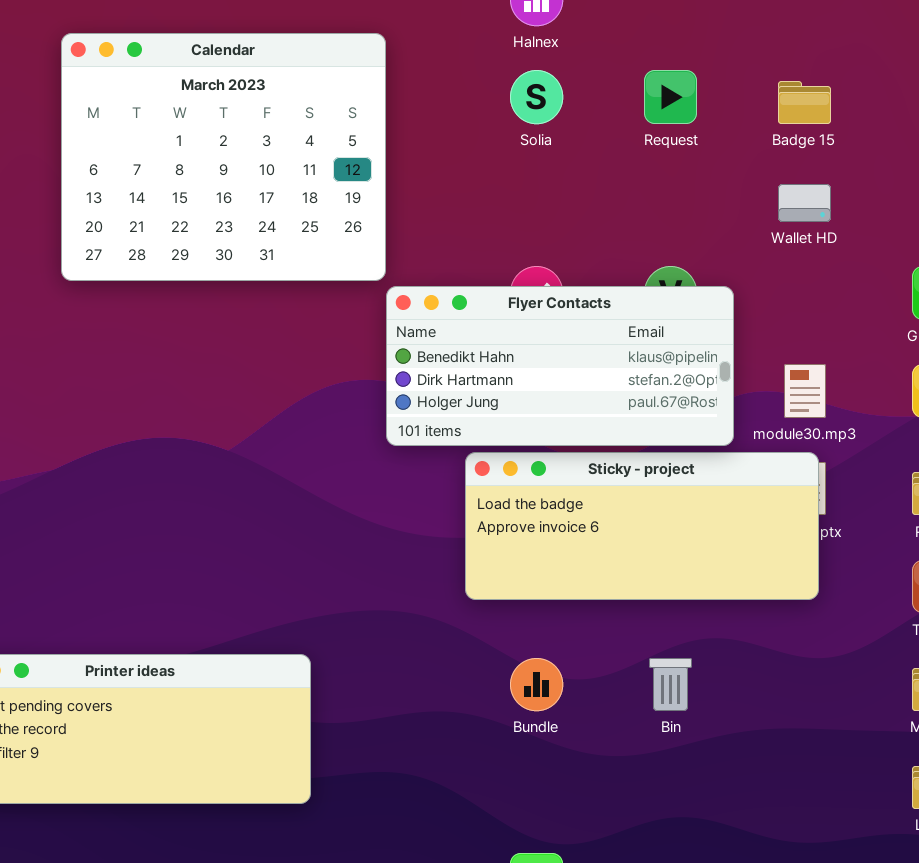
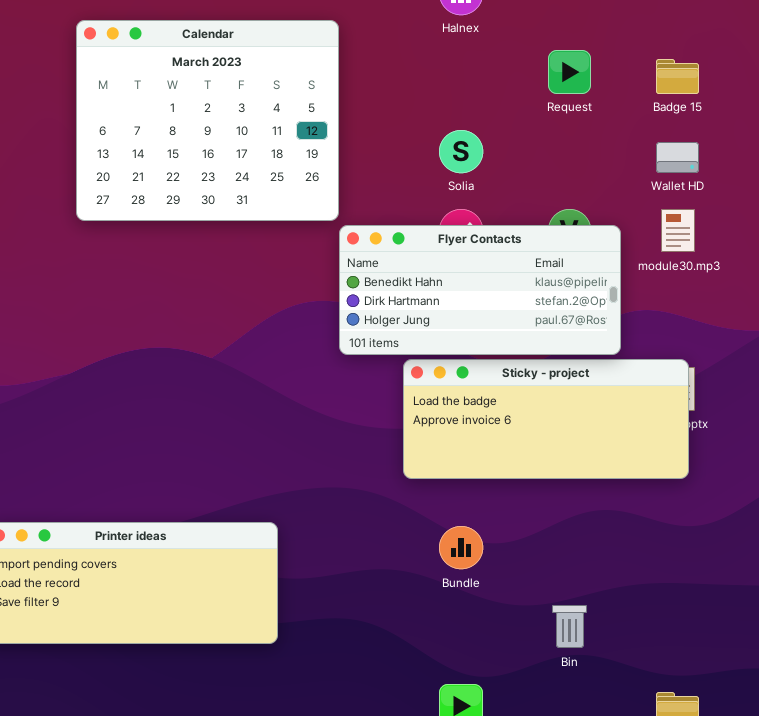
Solia: [510,70,563,124] -> [439,130,483,173], moved
module30.mp3: [784,364,826,418] -> [661,209,695,252], moved
Bin: [649,658,692,711] -> [552,605,587,648], moved

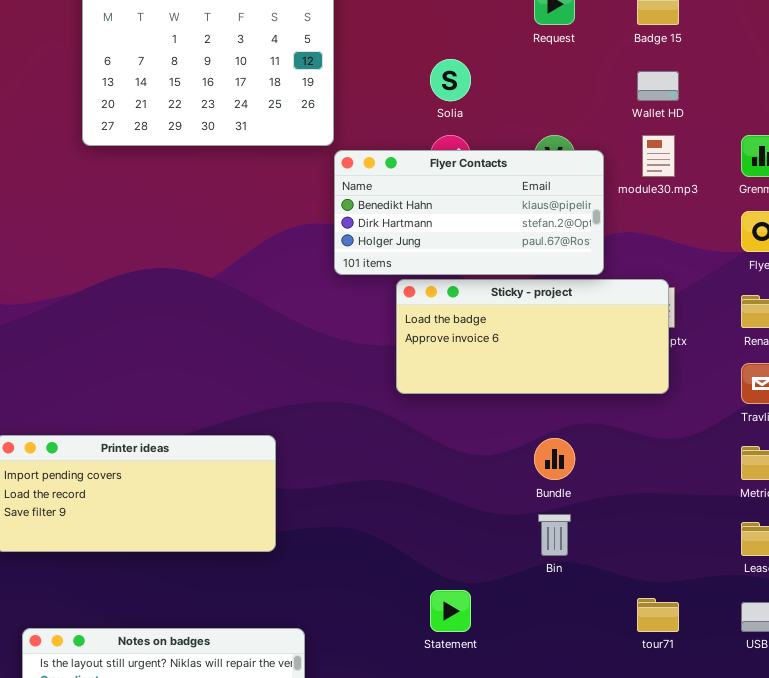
Bundle: [439,526,483,569] -> [534,438,575,480], moved

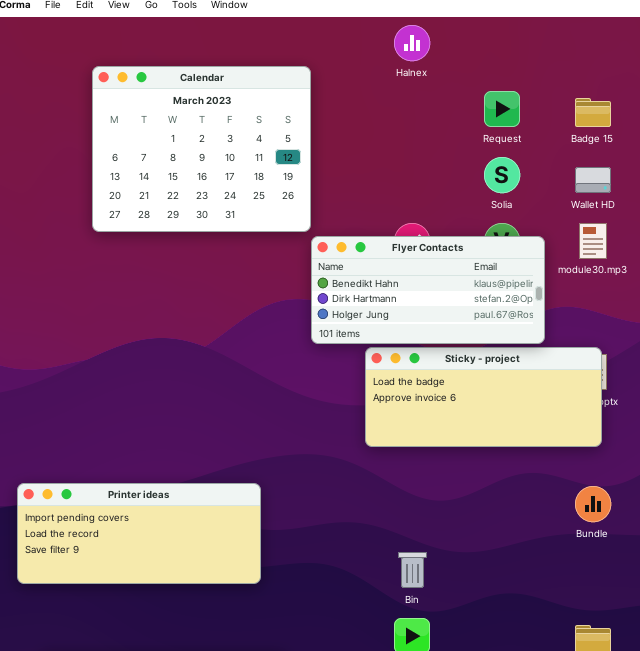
Solia: [430,59,471,101] -> [484,157,520,193], moved
Bundle: [534,438,575,480] -> [575,486,611,522], moved
Bin: [538,514,571,556] -> [398,552,427,588], moved

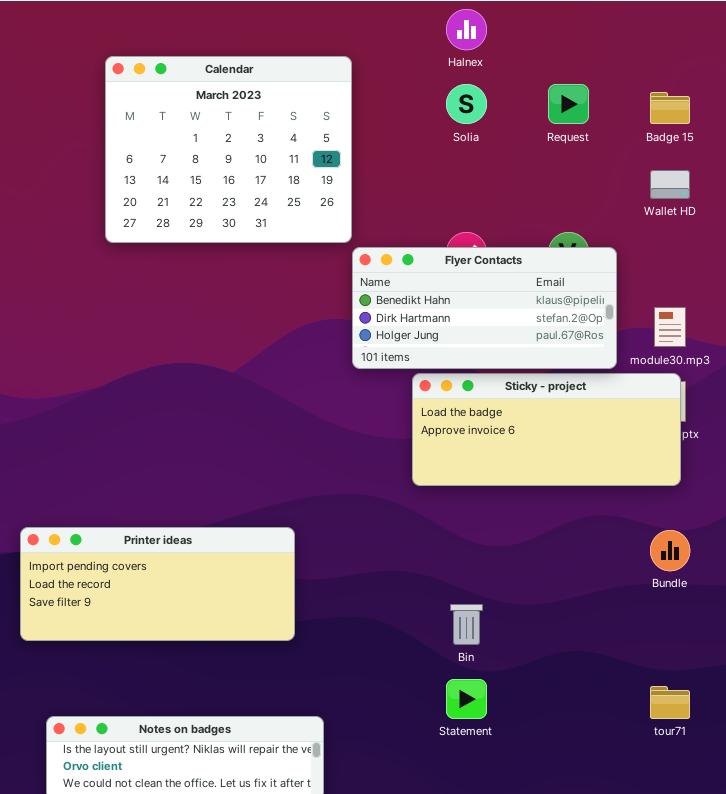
Solia: [484,157,520,193] -> [446,84,487,124], moved
module30.mp3: [579,223,607,259] -> [654,307,686,347], moved

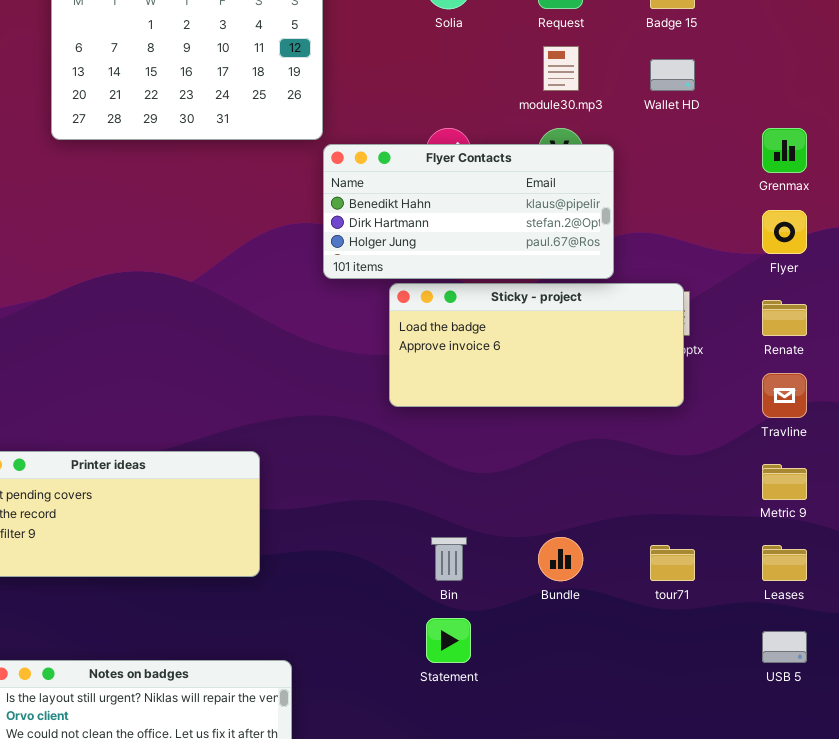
module30.mp3: [654,307,686,347] -> [543,46,579,91], moved
Bundle: [650,530,690,571] -> [538,537,583,581], moved
tour71: [650,686,690,719] -> [650,545,695,581], moved

